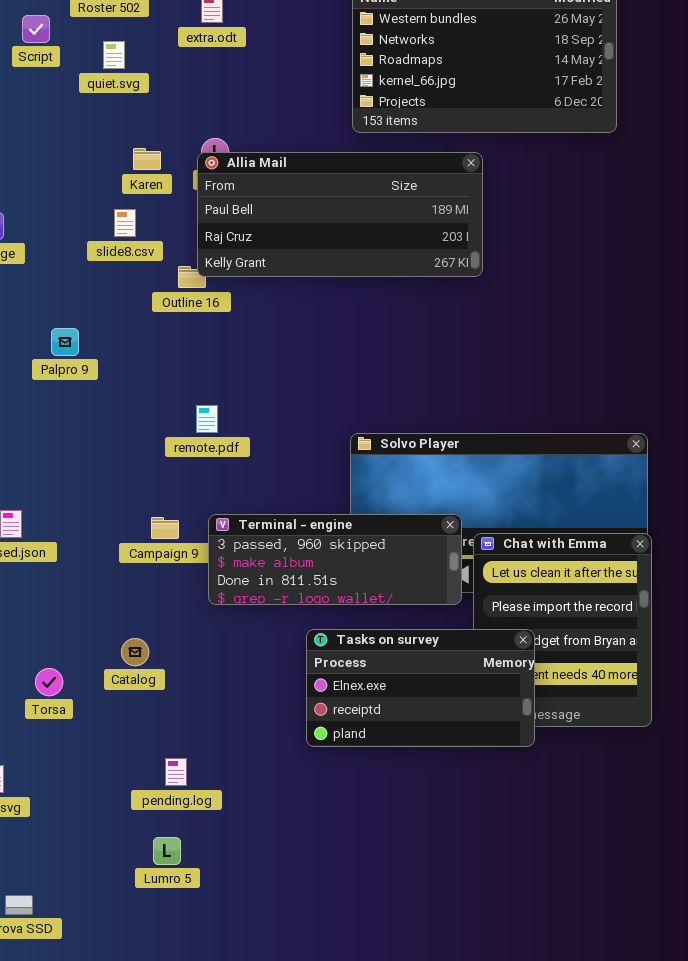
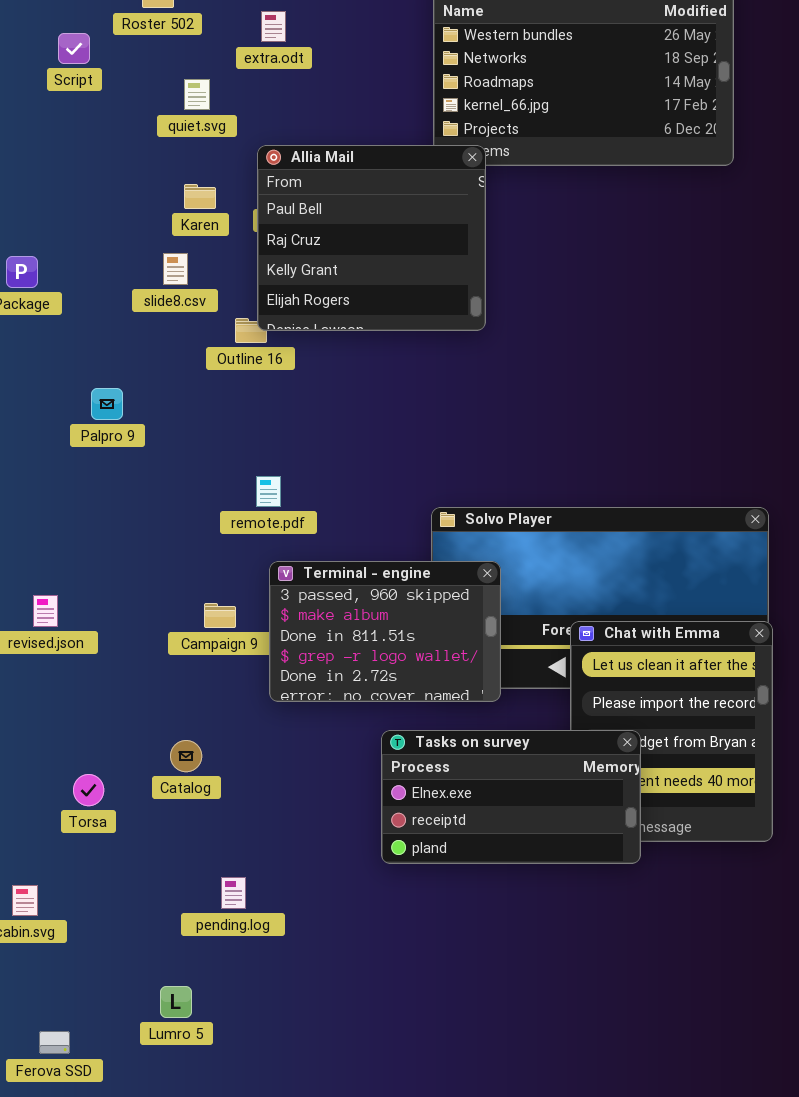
quiet.svg: [103,41,125,69] -> [184,79,210,110], moved
Allia Mail: [197,152,483,277] -> [257,145,486,331], resized
Terminal - engine: [208,514,462,605] -> [269,561,501,702], resized
Lumro 5: [153,837,181,865] -> [160,986,192,1018], moved

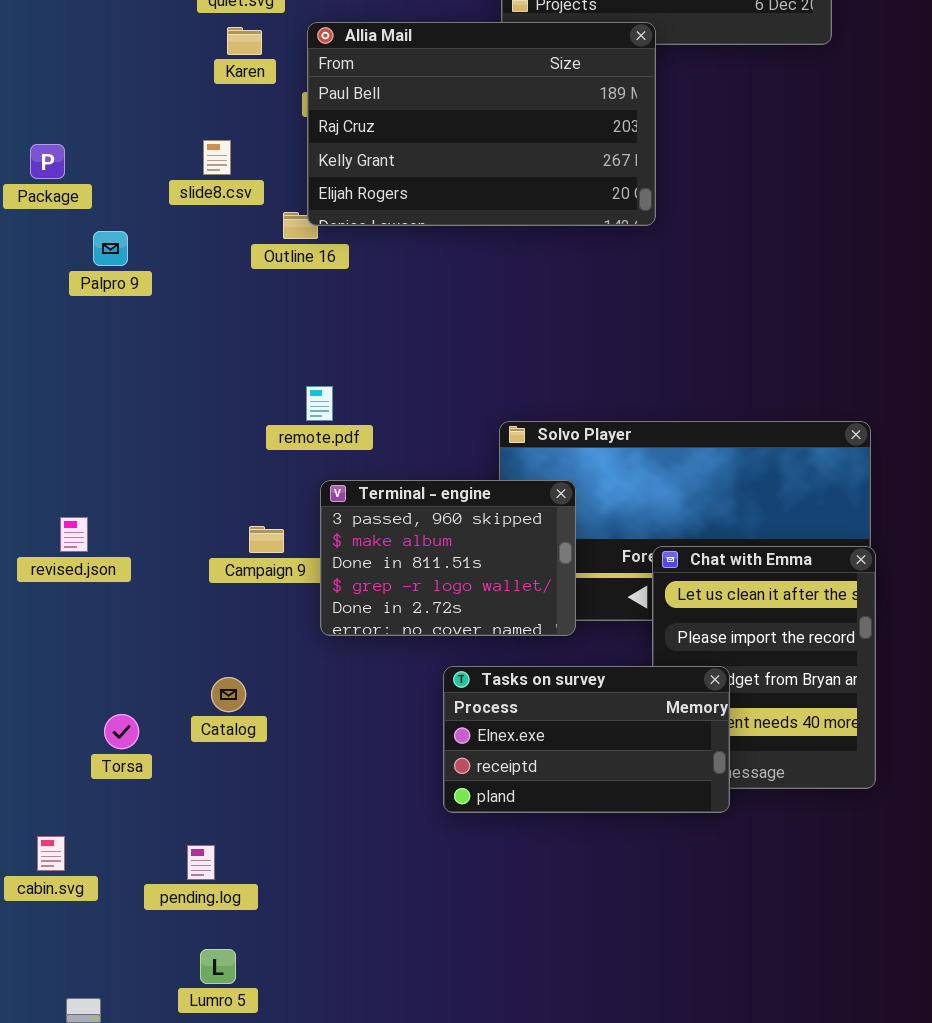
Allia Mail: [257,145,486,331] -> [307,22,656,226], resized
Karen: [184,184,216,209] -> [227,27,262,55], moved
Palpro 9: [91,388,123,420] -> [93,231,128,266], moved
pending.log: [221,877,246,909] -> [187,845,215,880], moved

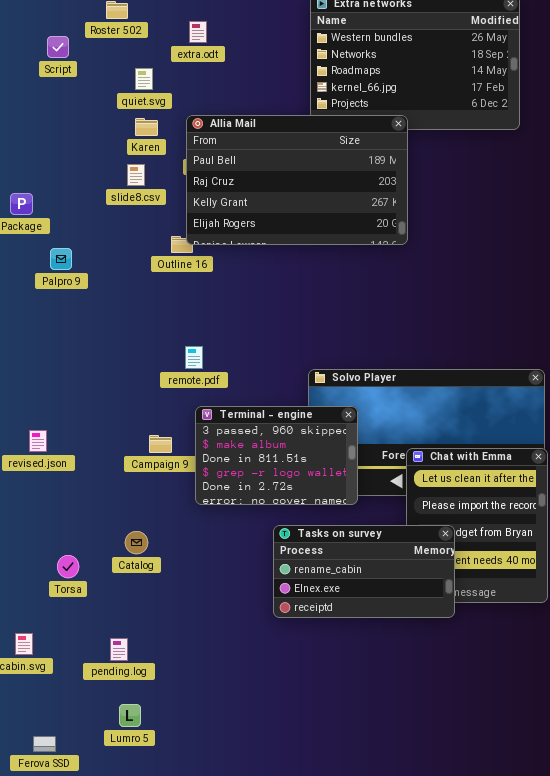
slide8.csv: [203,140,231,175] -> [127,164,145,186], moved
Tasks on survey: [443,666,730,813] -> [273,525,455,618], scrolled up 1 row

